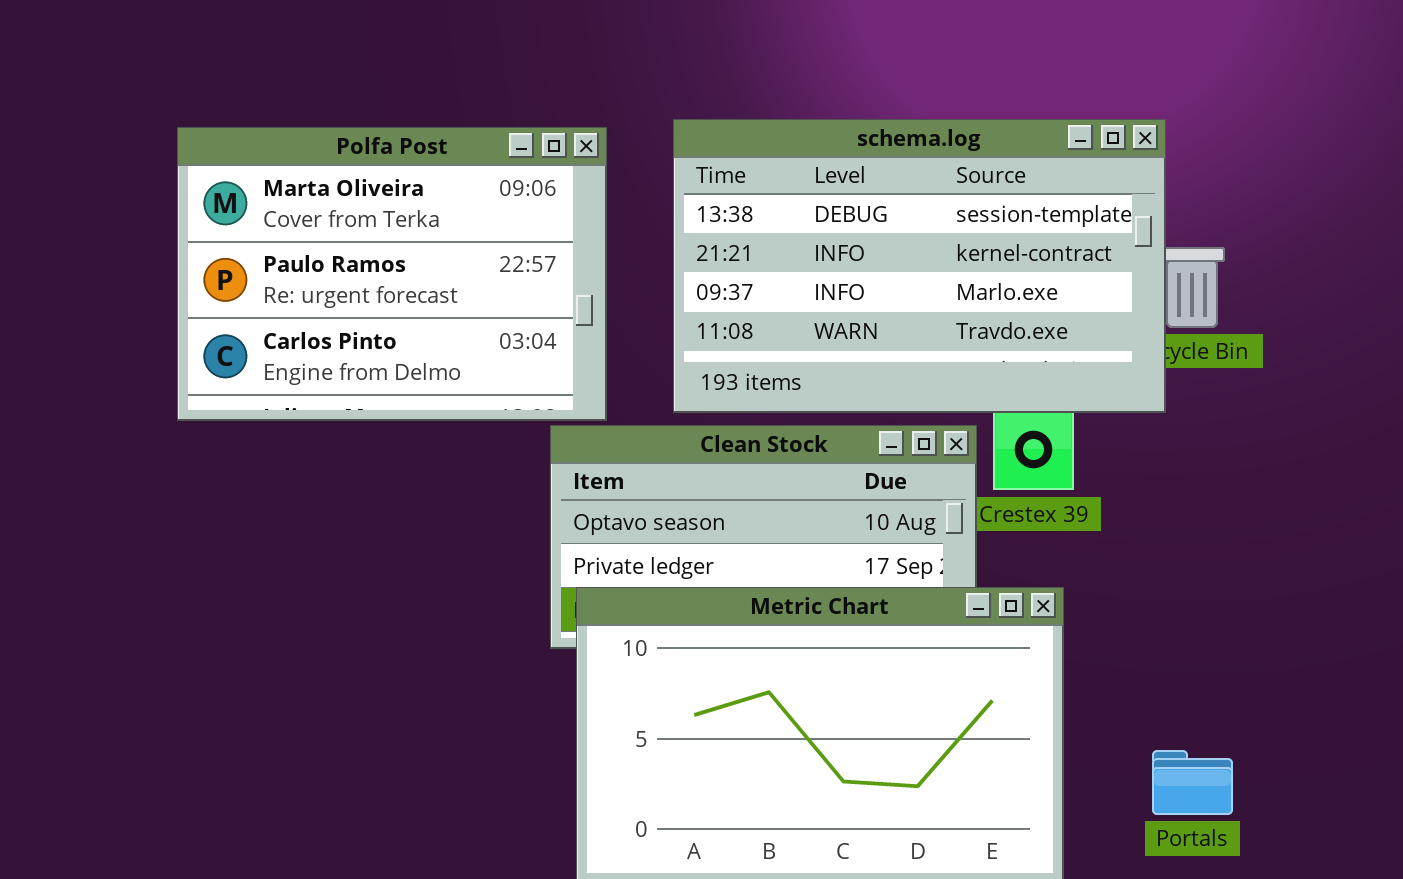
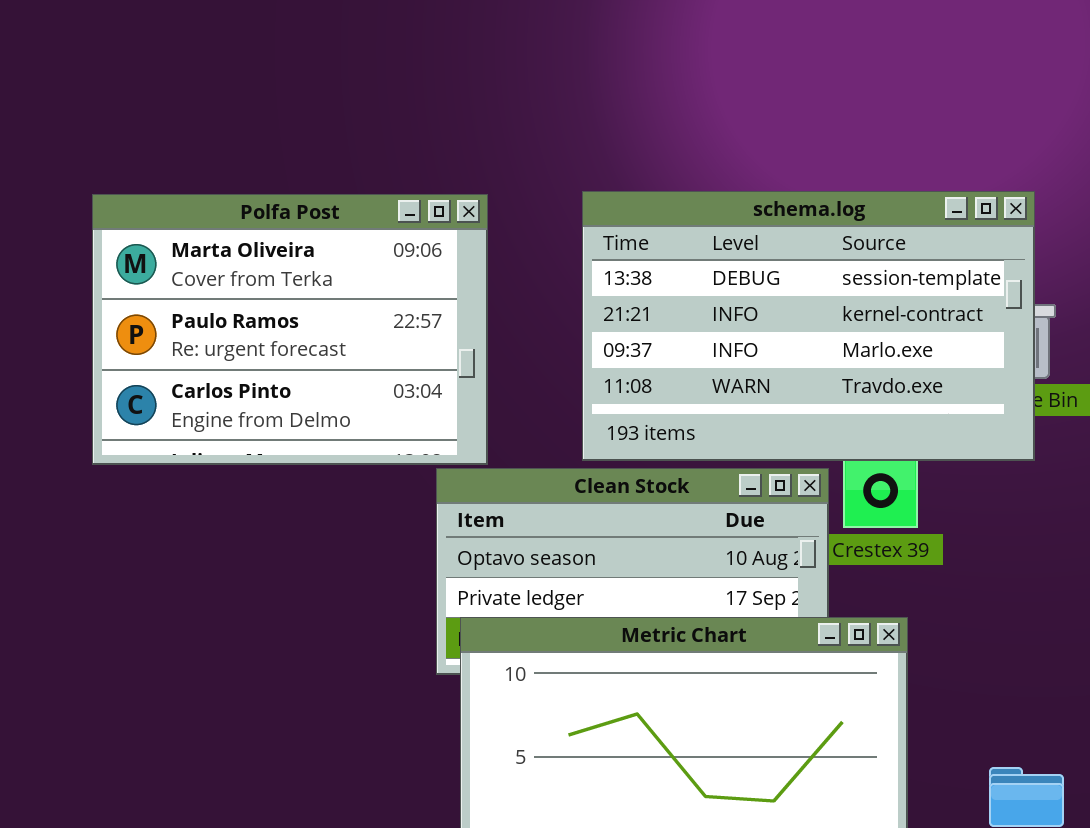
schema.log: [673,119,1166,413] -> [582,191,1035,461], moved

